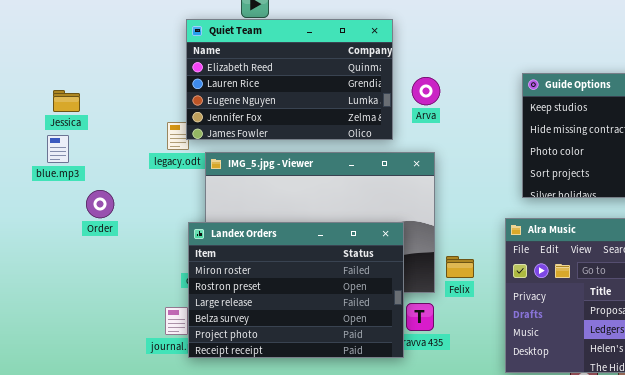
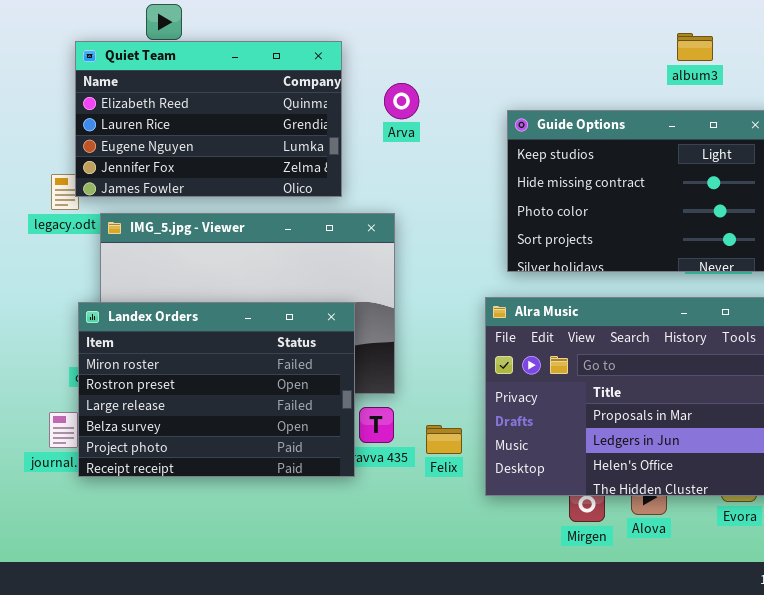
Arva: [412,77,440,105] -> [384,83,419,119], moved
Felix: [446,256,474,278] -> [426,425,462,454], moved

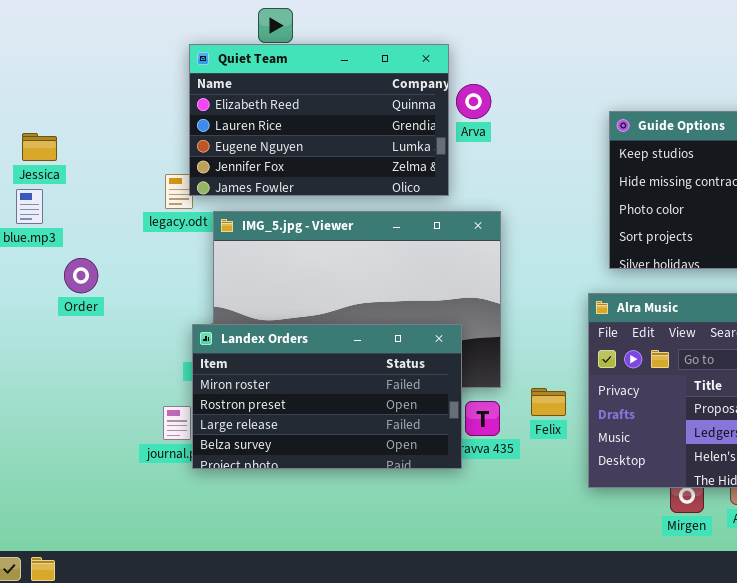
Arva: [384,83,419,119] -> [456,84,491,119], moved
Landex Orders: [78,302,355,477] -> [192,324,462,469], resized
Felix: [426,425,462,454] -> [531,388,566,416], moved

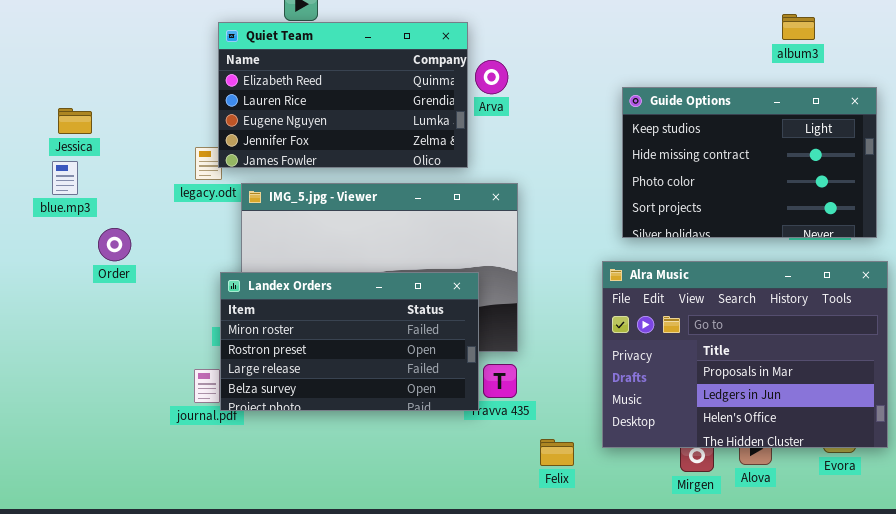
Landex Orders: [192,324,462,469] -> [220,272,479,411], moved
Felix: [531,388,566,416] -> [540,439,574,466], moved

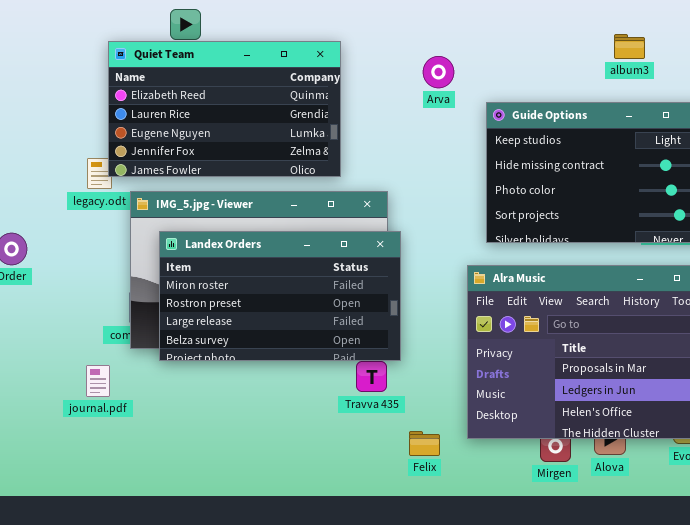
album3: [782,14,815,40] -> [614,34,645,59], moved
Arva: [475,60,508,94] -> [423,56,454,88], moved
Landex Orders: [220,272,479,411] -> [159,231,401,361], moved

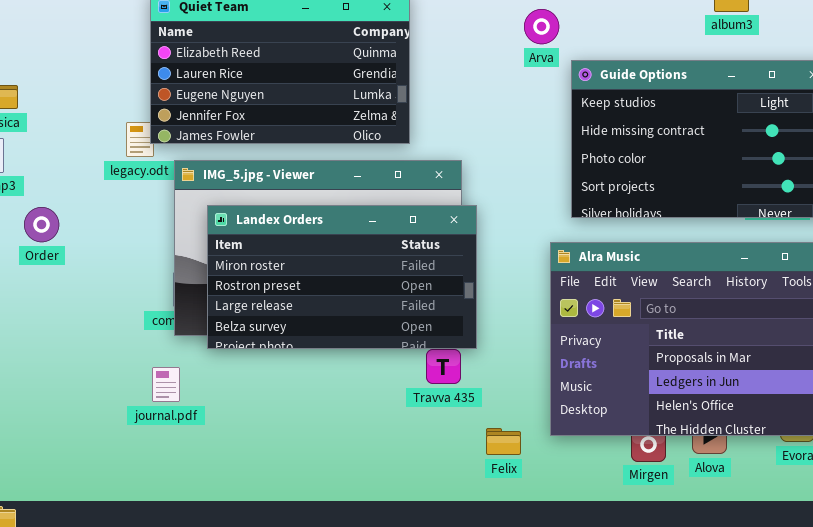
Arva: [423,56,454,88] -> [524,9,559,44], moved
journal.pdf: [86,365,110,397] -> [152,367,180,402], moved

